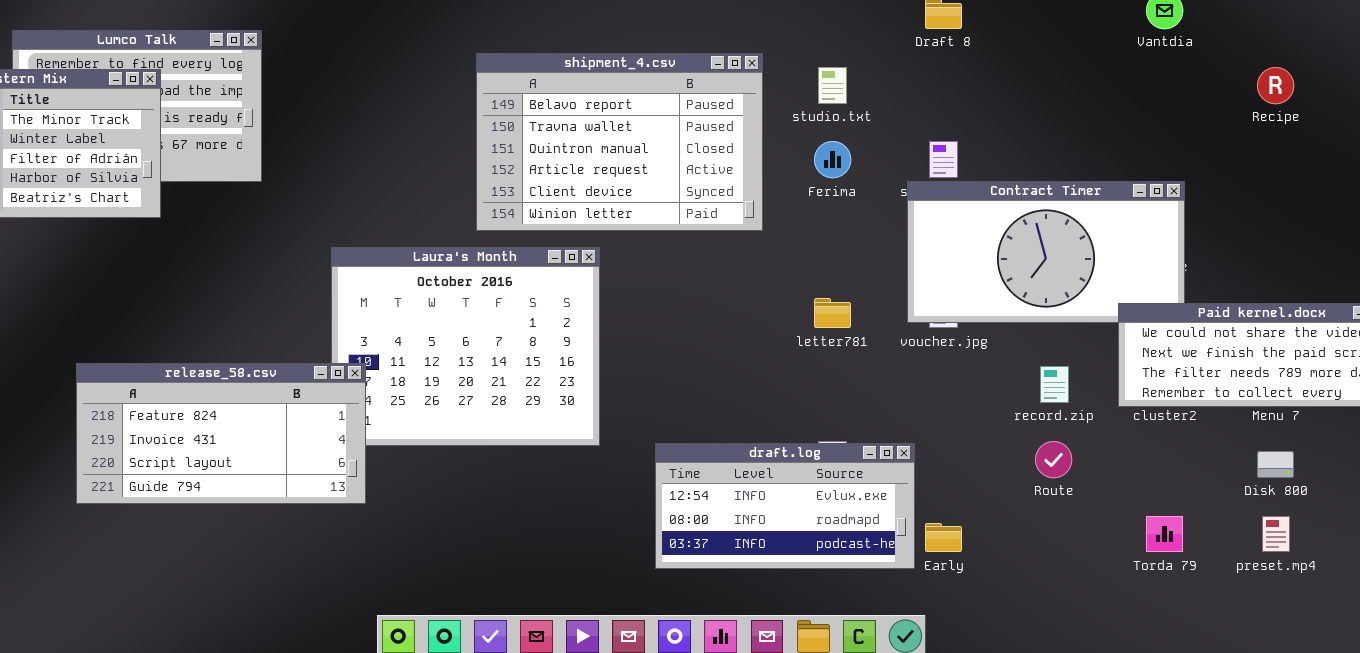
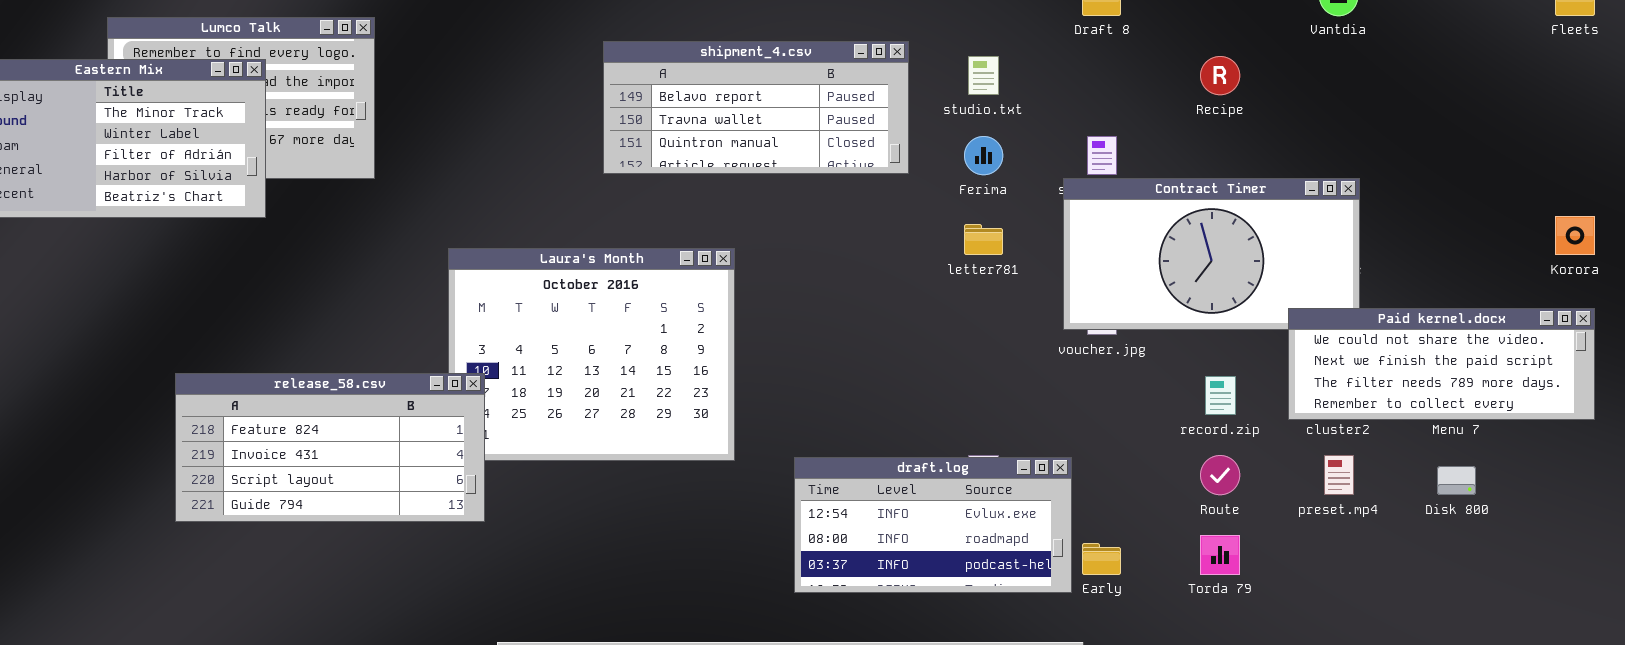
shipment_4.csv: [476,53,763,231] -> [603,41,909,174], resized
Recipe: [1257,67,1294,104] -> [1200,56,1240,95], moved
letter781: [814,298,851,328] -> [964,224,1003,255], moved
Torda 79: [1146,516,1183,552] -> [1200,535,1240,575], moved
preset.mp4: [1262,516,1290,552] -> [1324,455,1354,495], moved

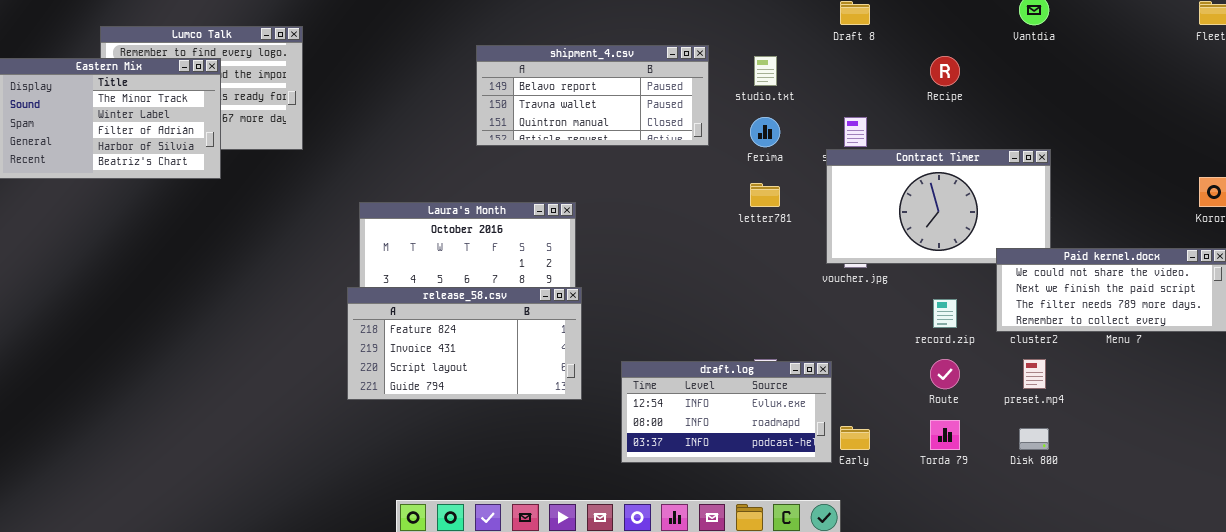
release_58.csv: [175,373,485,522] -> [347,287,582,400], moved
Disk 800: [1437,466,1476,495] -> [1019,428,1049,450], moved

